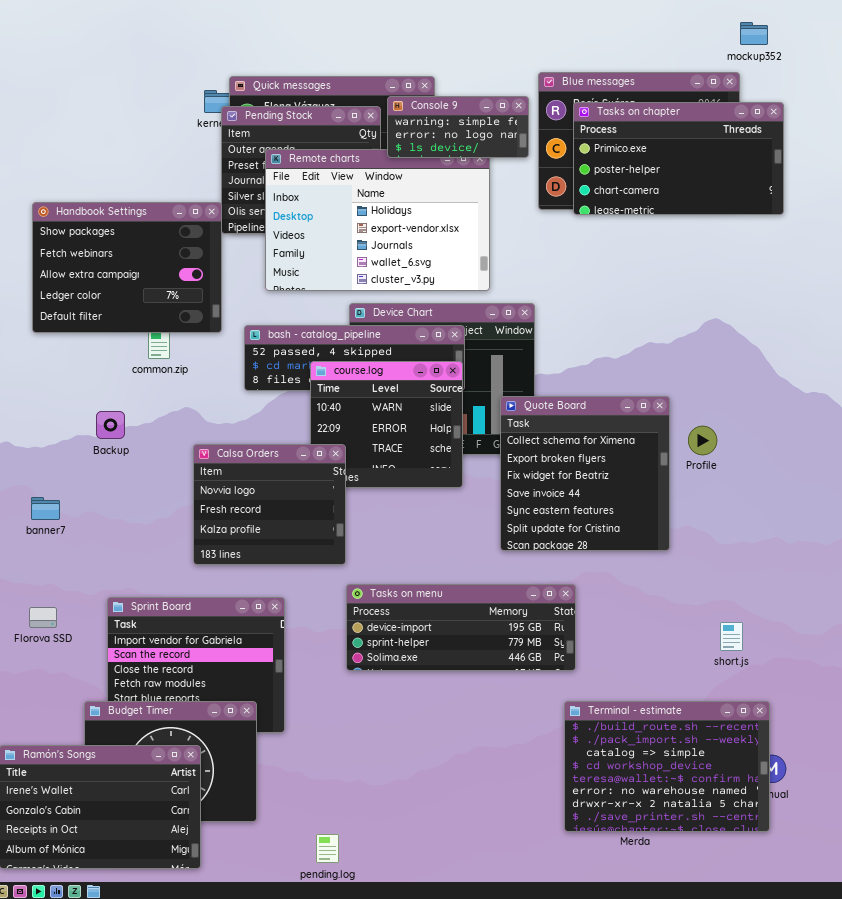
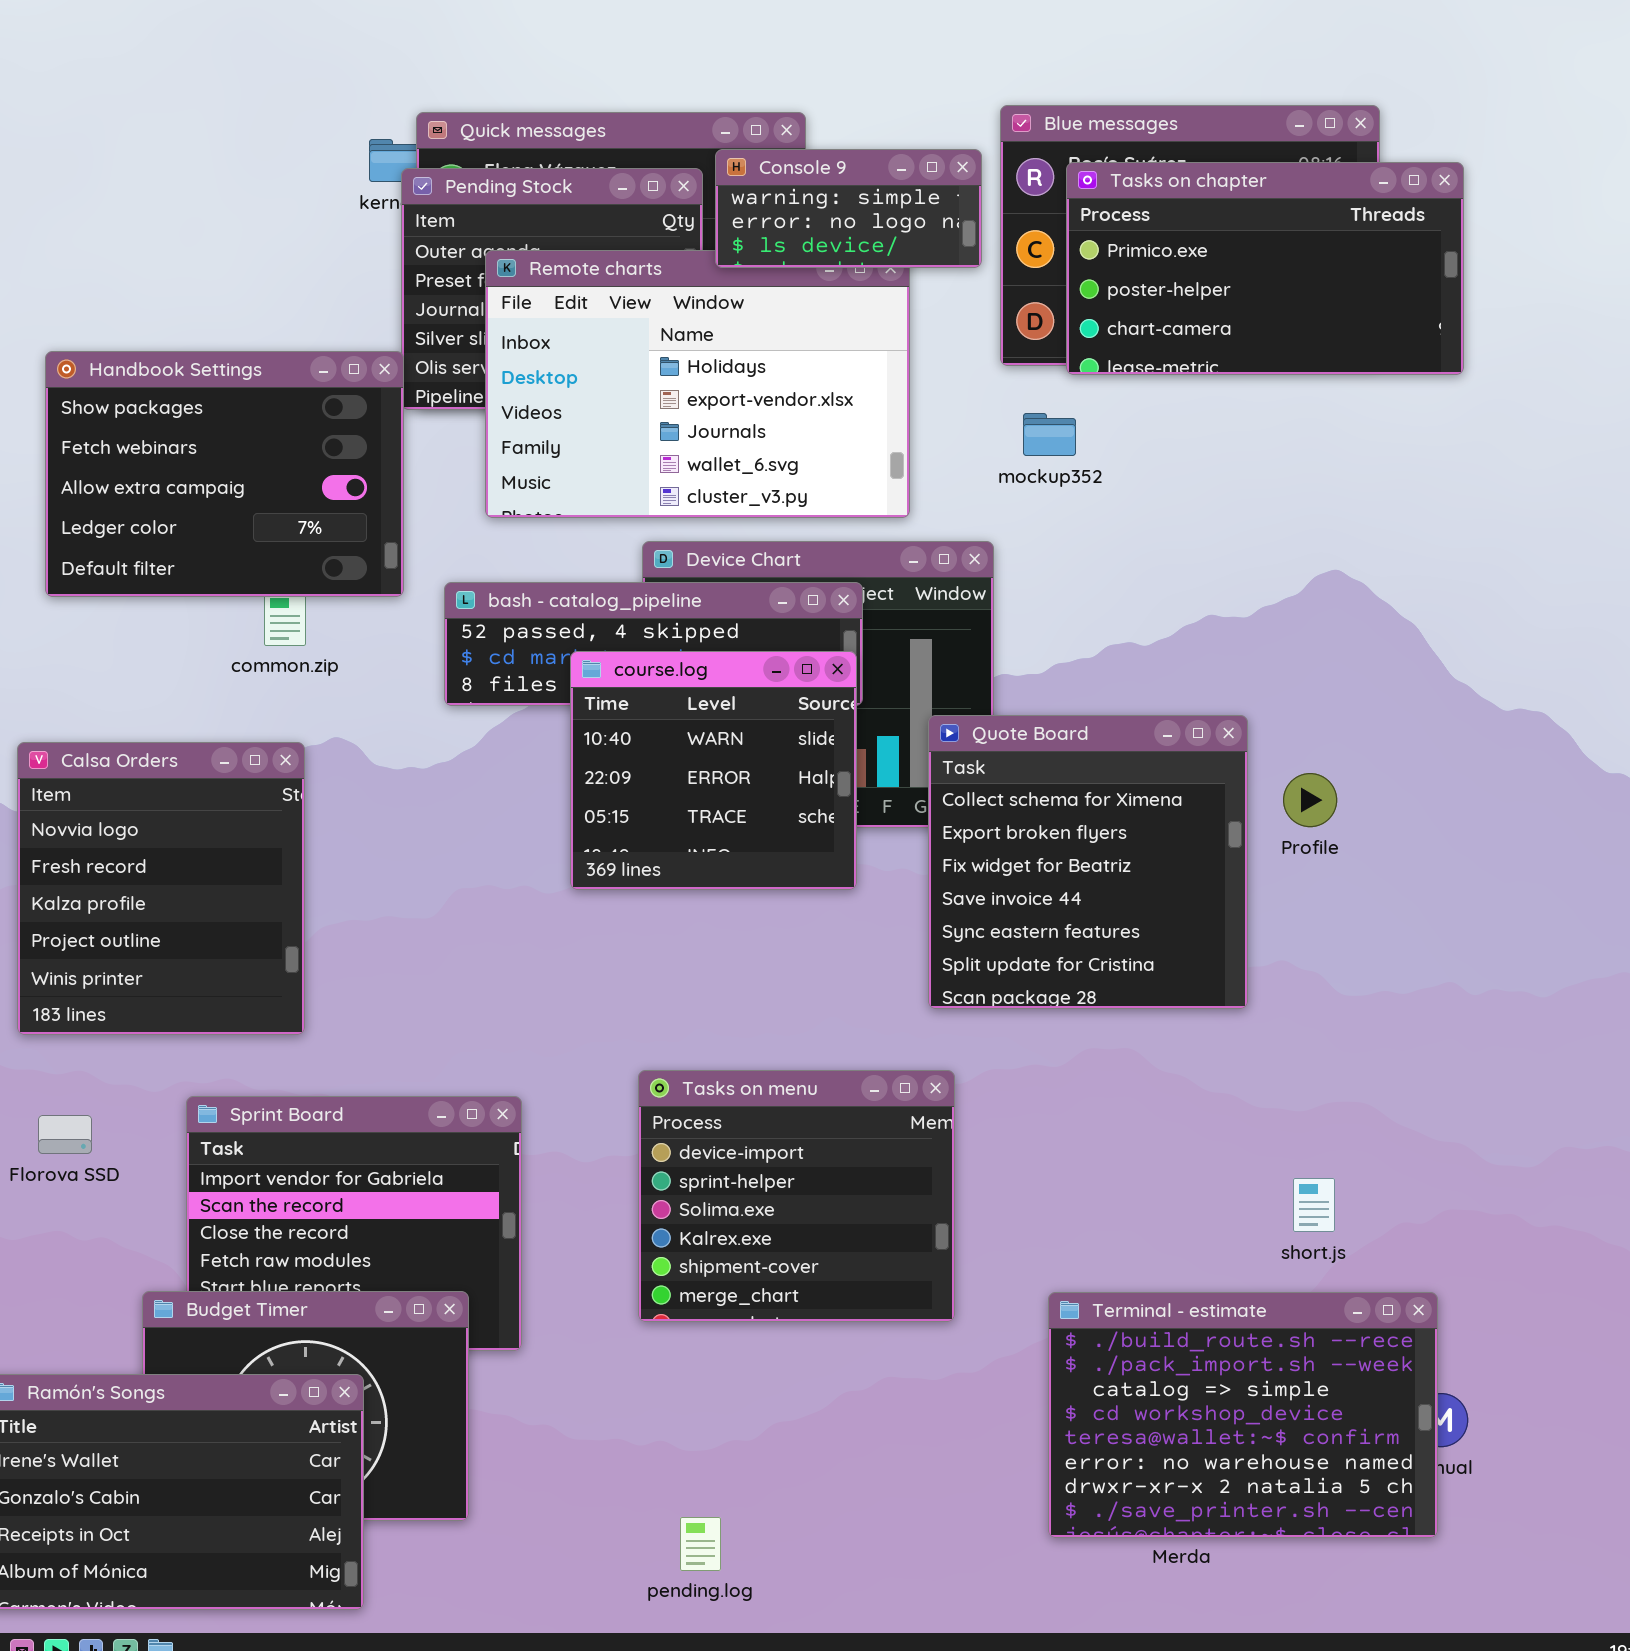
mockup352: [740,22,768,45] -> [1023,413,1076,456], moved
Calsa Orders: [193,444,346,565] -> [17,742,305,1035], moved, resized
Tasks on menu: [346,584,576,671] -> [638,1070,955,1322], resized
short.js: [720,622,743,651] -> [1293,1178,1335,1232], moved
pending.log: [316,834,339,863] -> [680,1517,721,1571], moved

